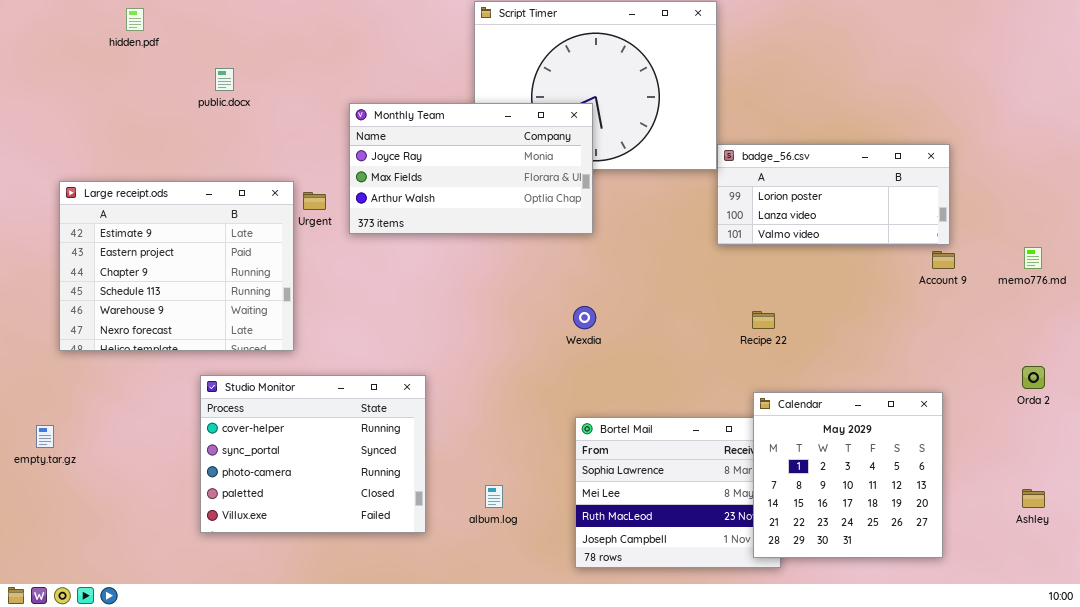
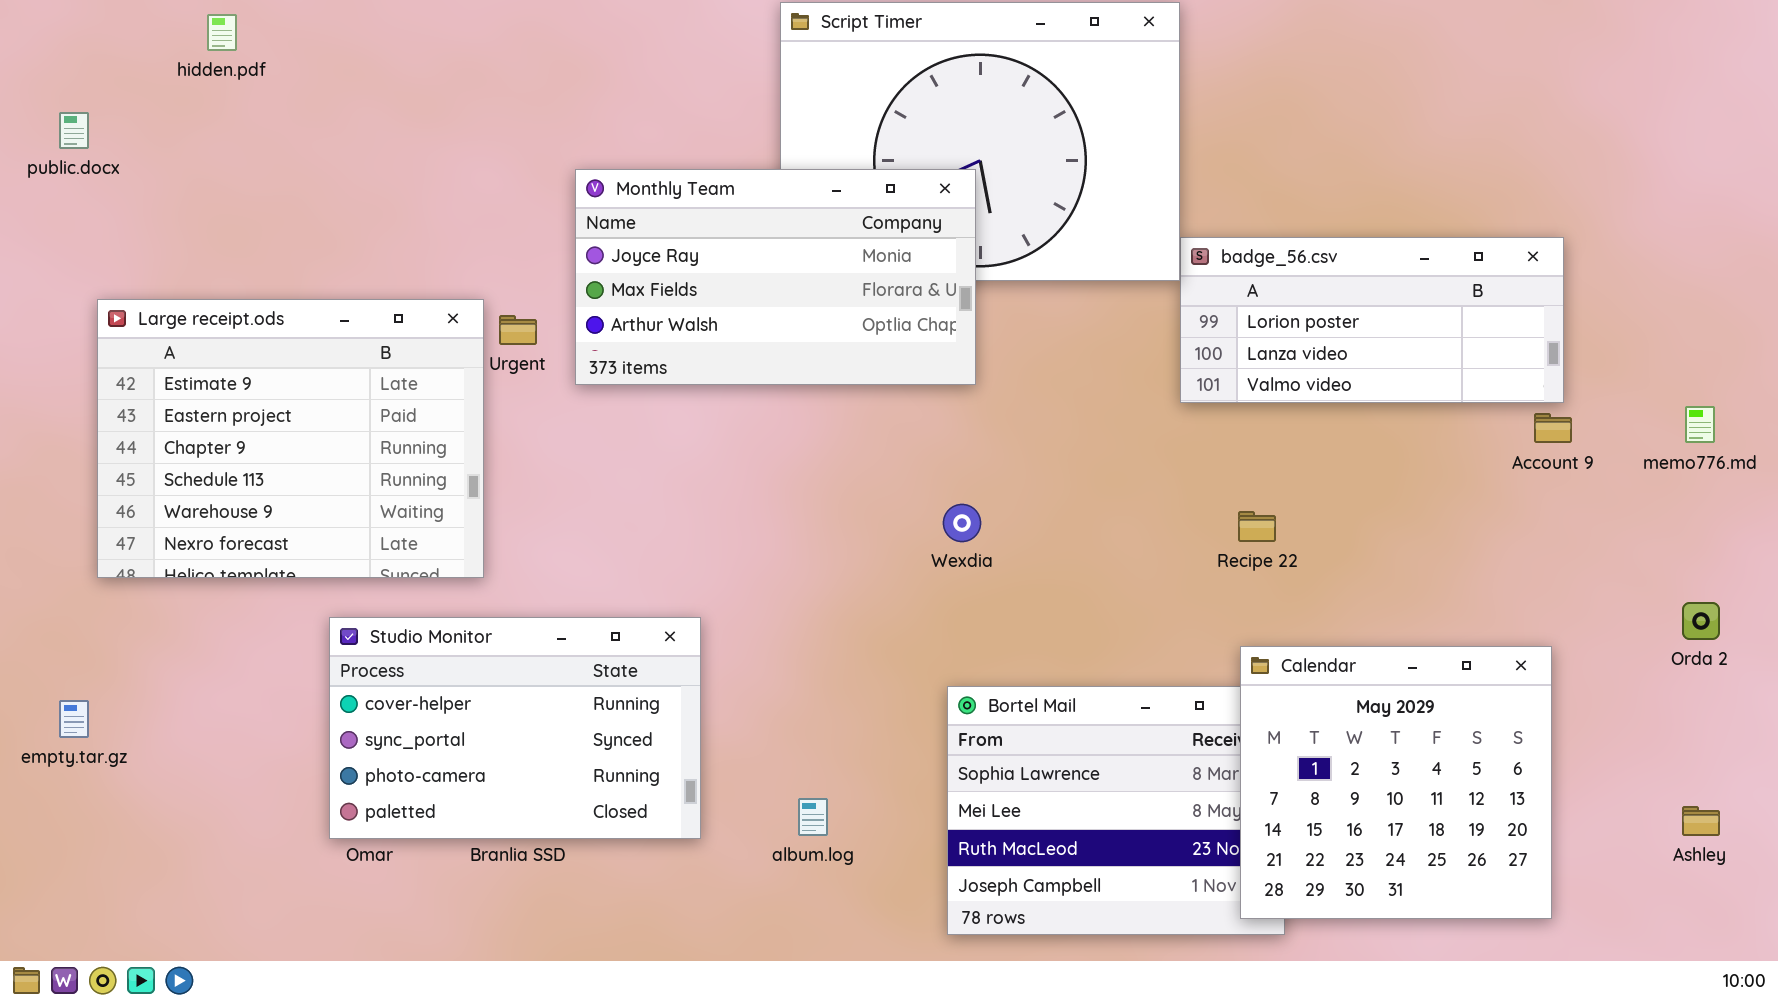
public.docx: [215,68,234,91] -> [59,112,89,149], moved
Studio Monitor: [200,375,426,533] -> [329,617,701,839], resized

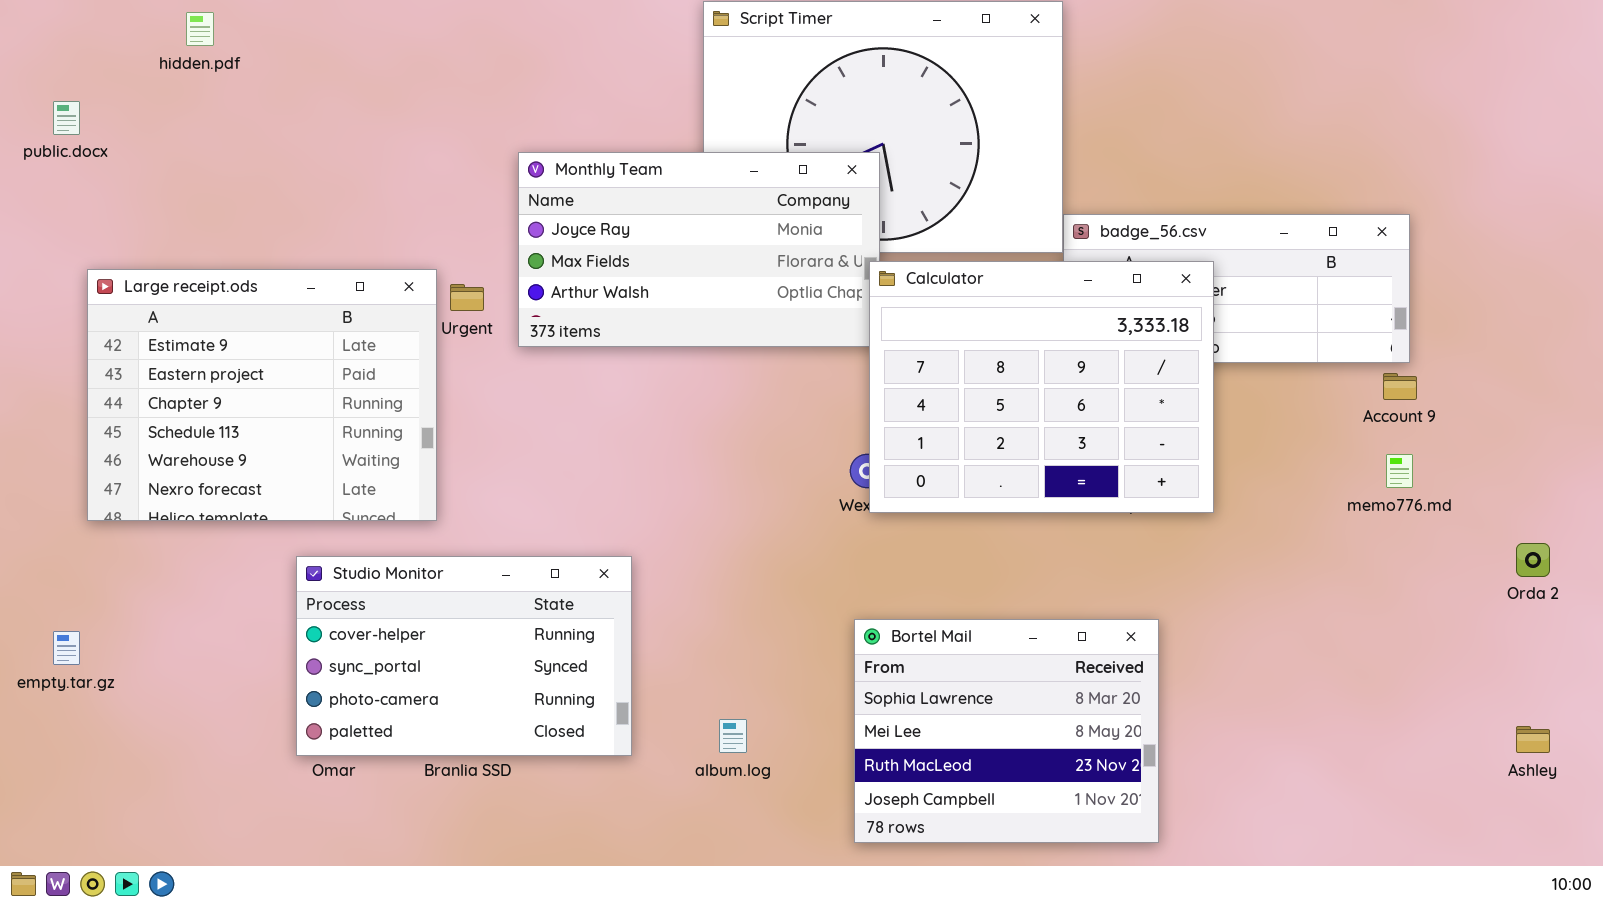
Calculator: none -> [869,261,1214,513], opened
memo776.md: [1685,406,1715,443] -> [1386,454,1413,488], moved
Calendar: [1240,646,1552,919] -> none, closed

